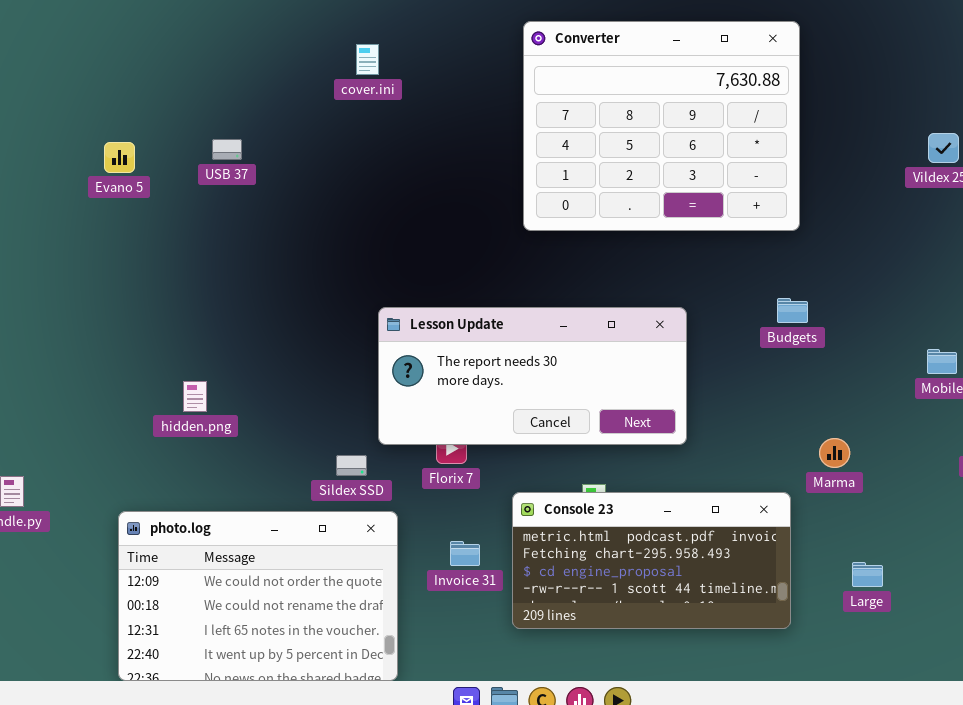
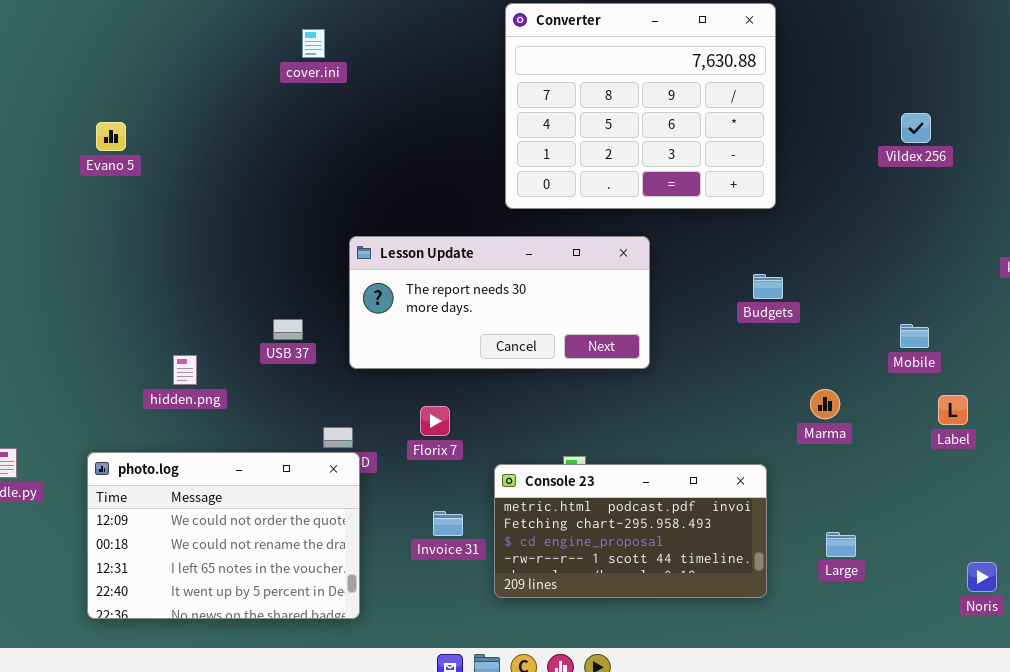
cover.ini: [356,44,379,75] -> [302,29,325,58], moved
USB 37: [212,139,242,160] -> [273,319,303,340], moved
Lesson Update: [378,307,687,445] -> [349,236,650,369], moved
Marma: [819,438,850,468] -> [810,389,840,419], moved
photo.log: [118,511,398,681] -> [87,452,360,619], moved

